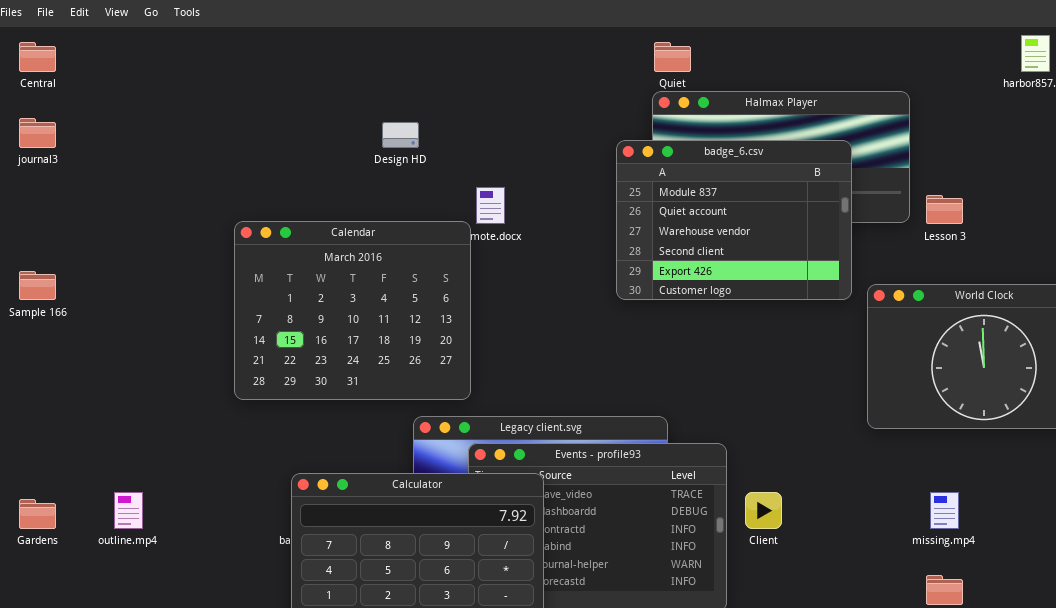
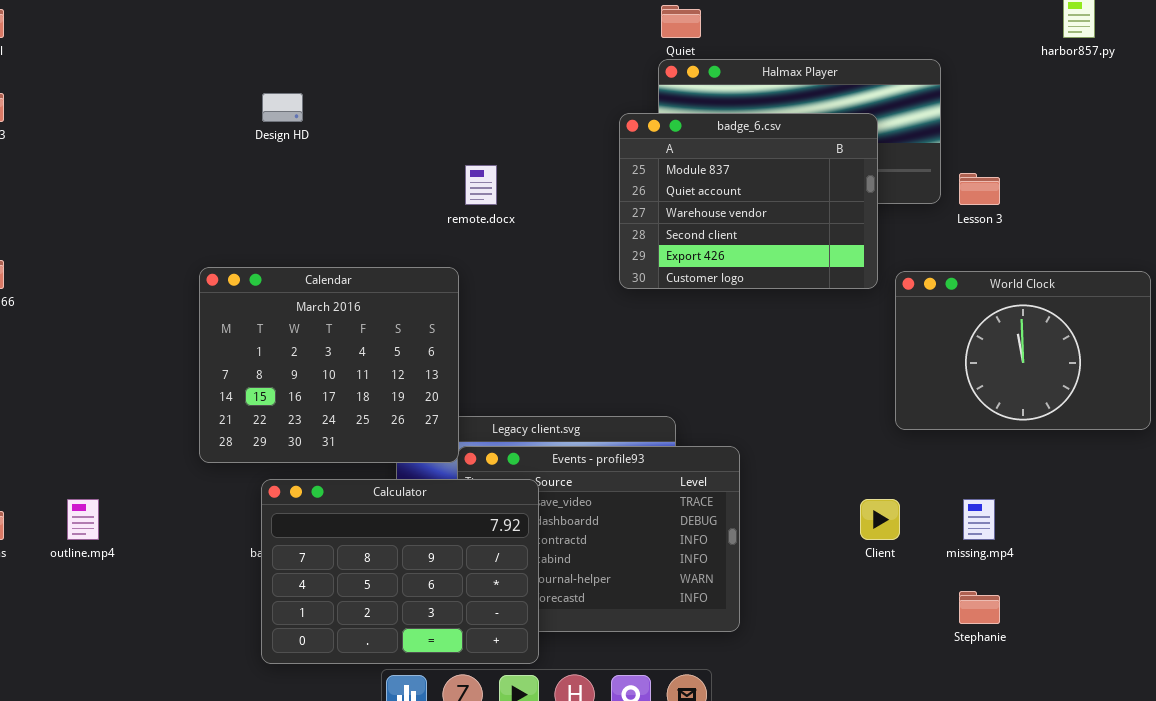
Design HD: [382,122,419,148] -> [262,93,303,122], moved
Calendar: [234,221,471,400] -> [199,267,459,463], moved
Client: [745,492,782,529] -> [860,499,900,540], moved

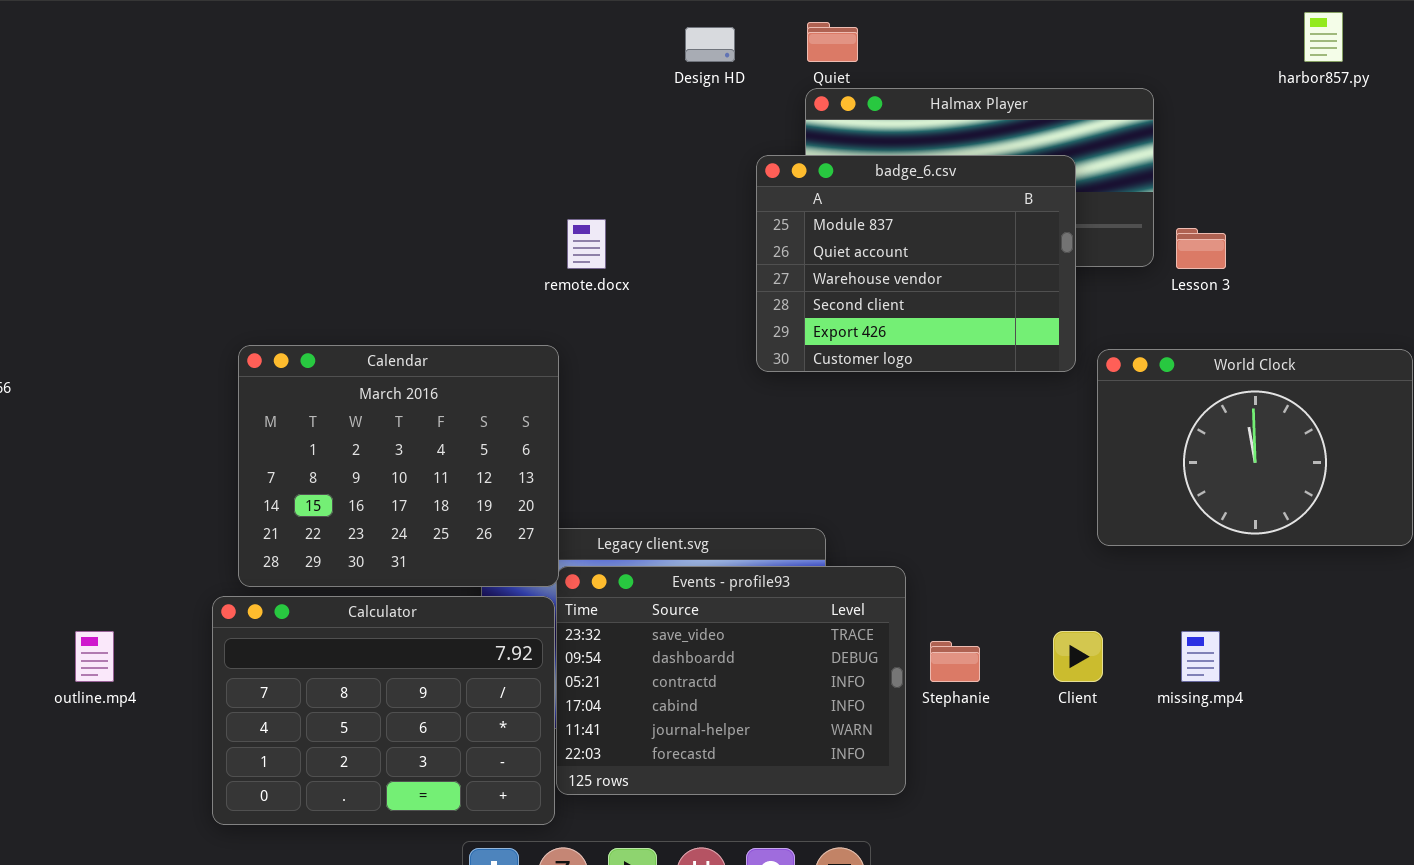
Design HD: [262,93,303,122] -> [685,27,735,62], moved
Calculator: [261,479,539,664] -> [212,596,555,825], moved
Stephanie: [959,591,1000,624] -> [930,641,980,682], moved

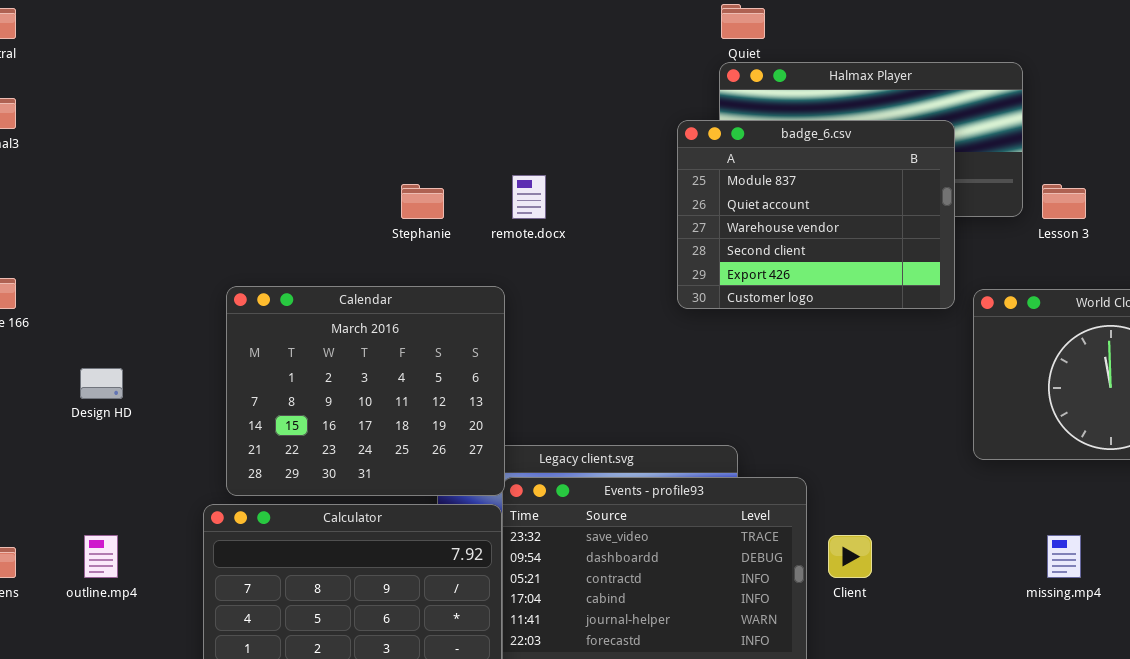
Design HD: [685,27,735,62] -> [80,368,123,399], moved
Client: [1053,631,1103,682] -> [828,535,872,578], moved
Stephanie: [930,641,980,682] -> [401,184,444,219], moved

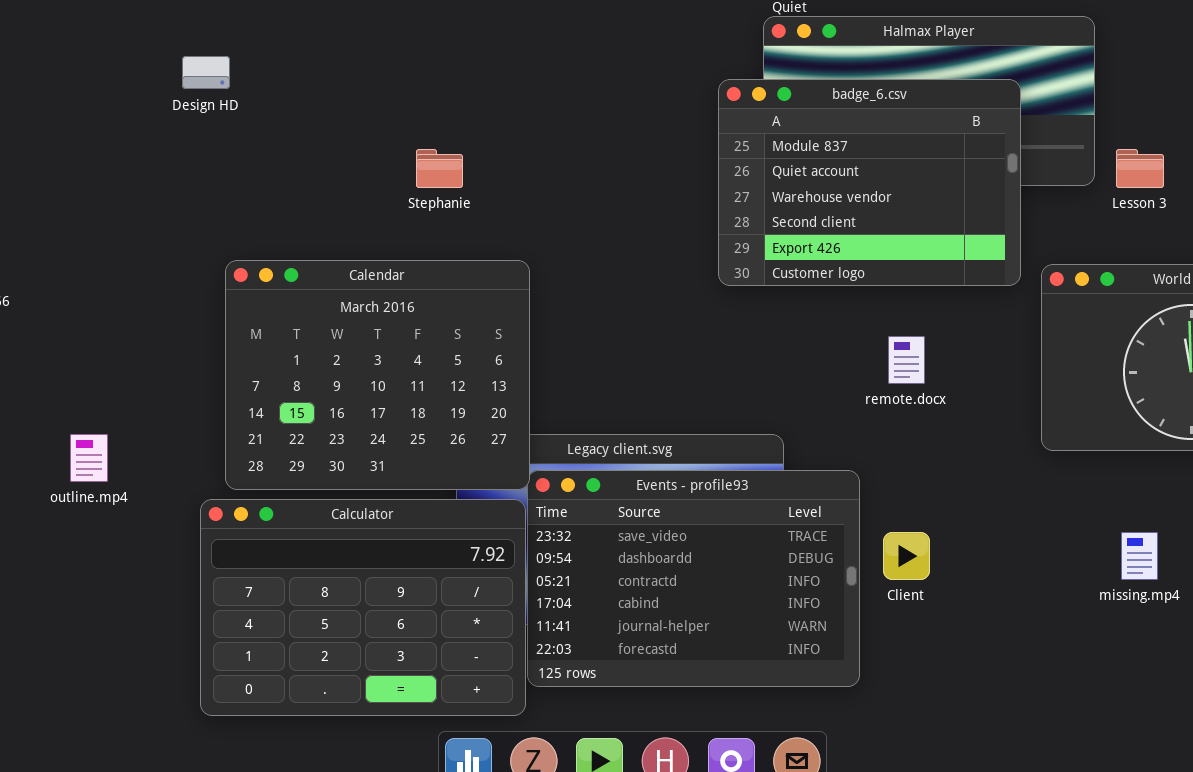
remote.docx: [512,175,546,219] -> [888,336,925,384], moved
Design HD: [80,368,123,399] -> [182,56,230,89], moved
outline.mp4: [84,535,118,578] -> [70,434,108,482], moved

